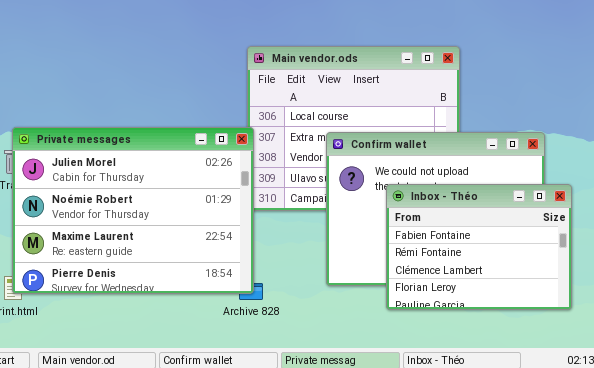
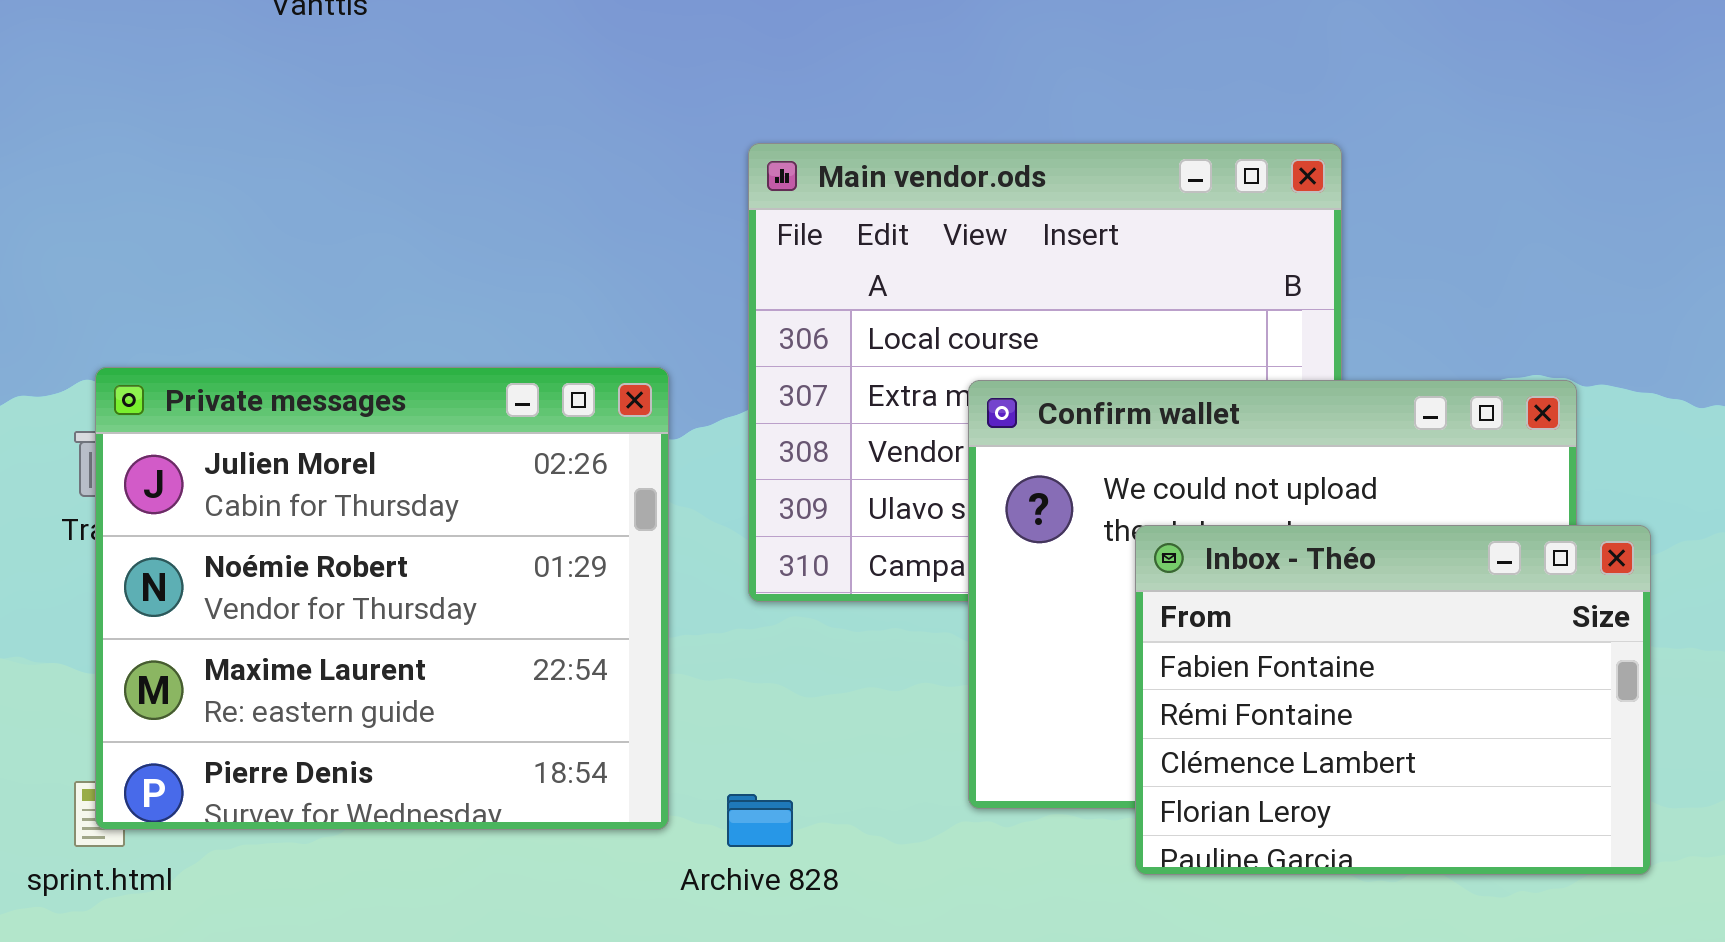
Private messages: [12,127,254,294] -> [95,367,669,830], resized

